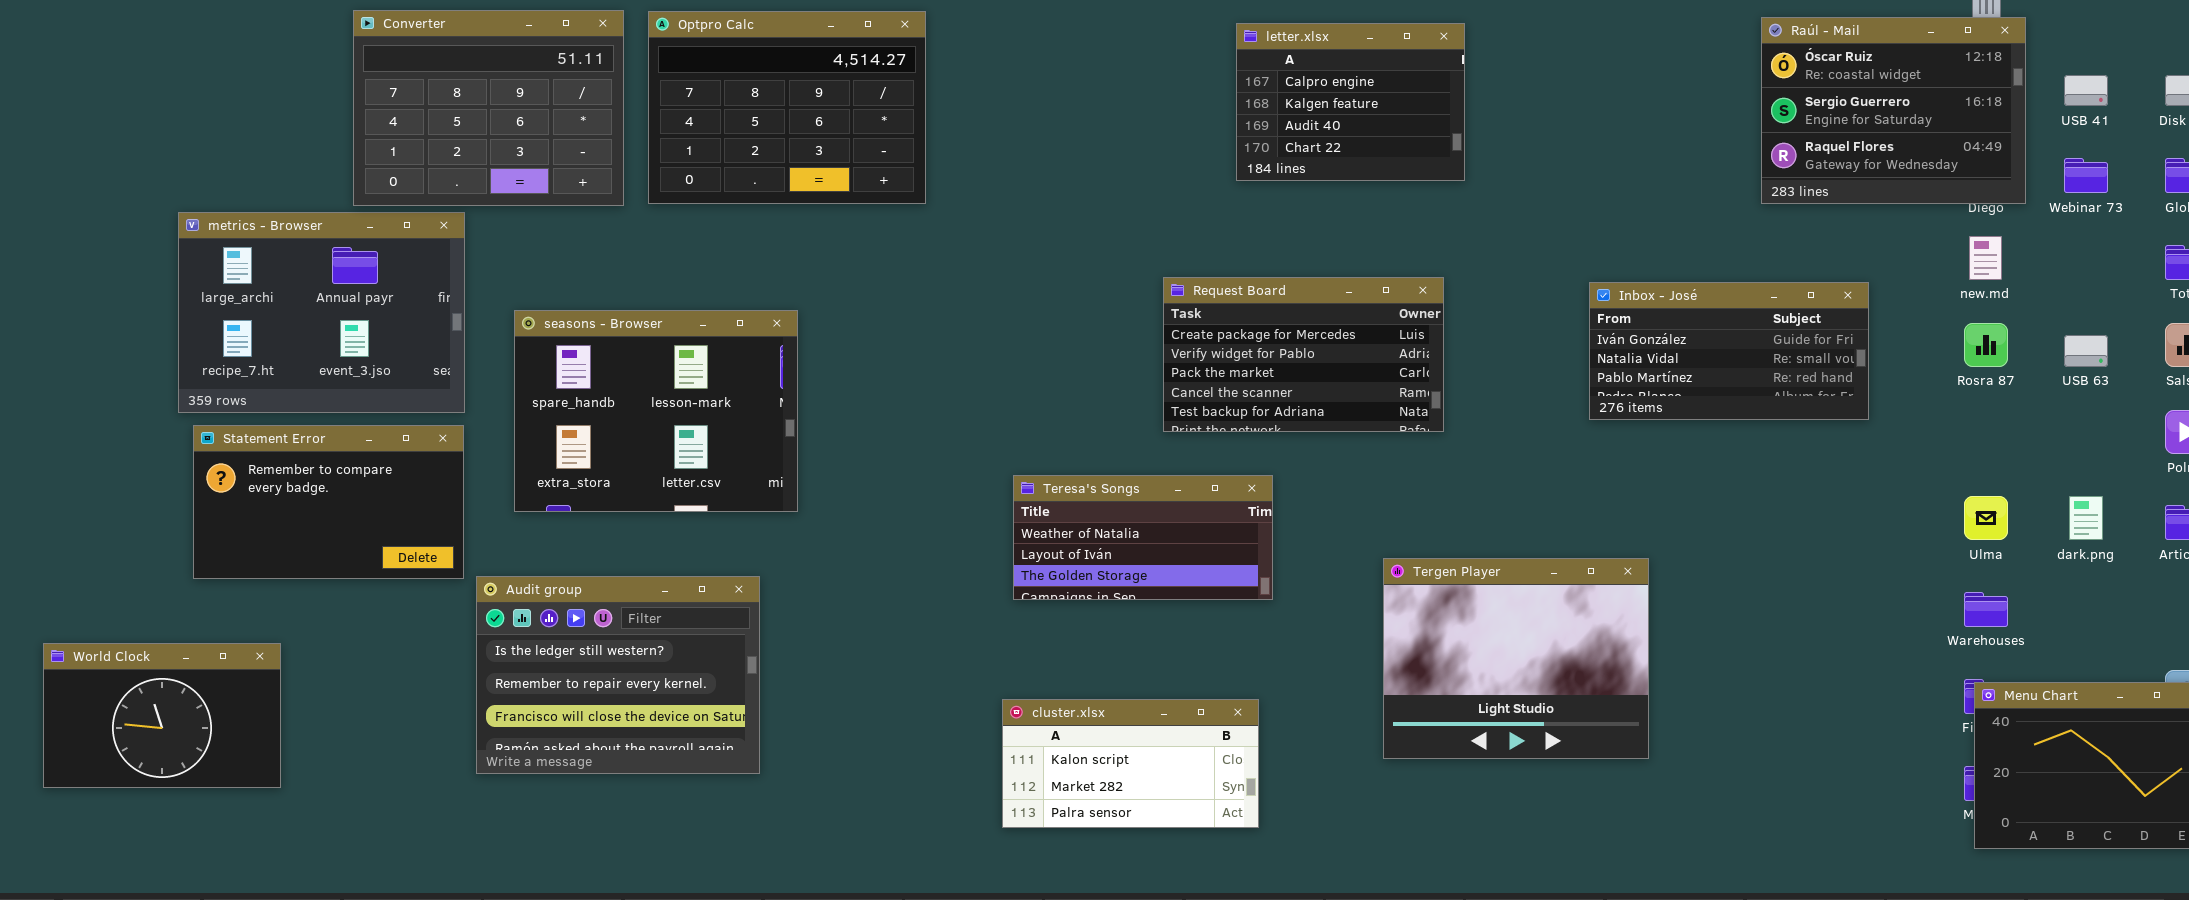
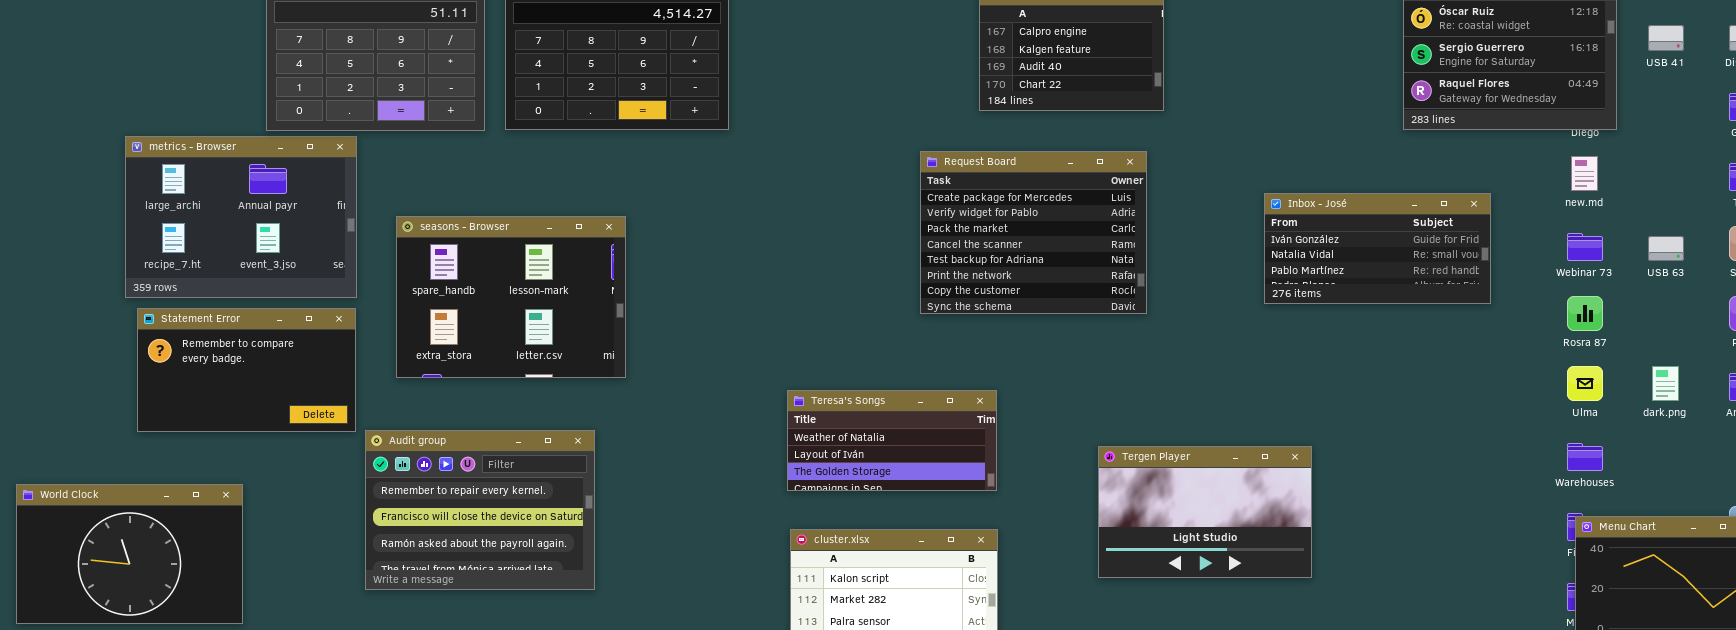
Webinar 73: [2064,158,2108,193] -> [1567,233,1603,261], moved
Request Board: [1163,277,1444,432] -> [920,151,1147,314], resized
Rosra 87: [1964,323,2008,367] -> [1567,296,1603,331], moved
Teresa's Songs: [1013,475,1273,600] -> [787,390,997,491], moved
Tergen Player: [1383,558,1649,759] -> [1098,446,1312,578], resized
Audit group: [476,576,760,774] -> [365,430,595,590], scrolled down 1 row
World Clock: [43,643,281,788] -> [16,484,243,624], resized

